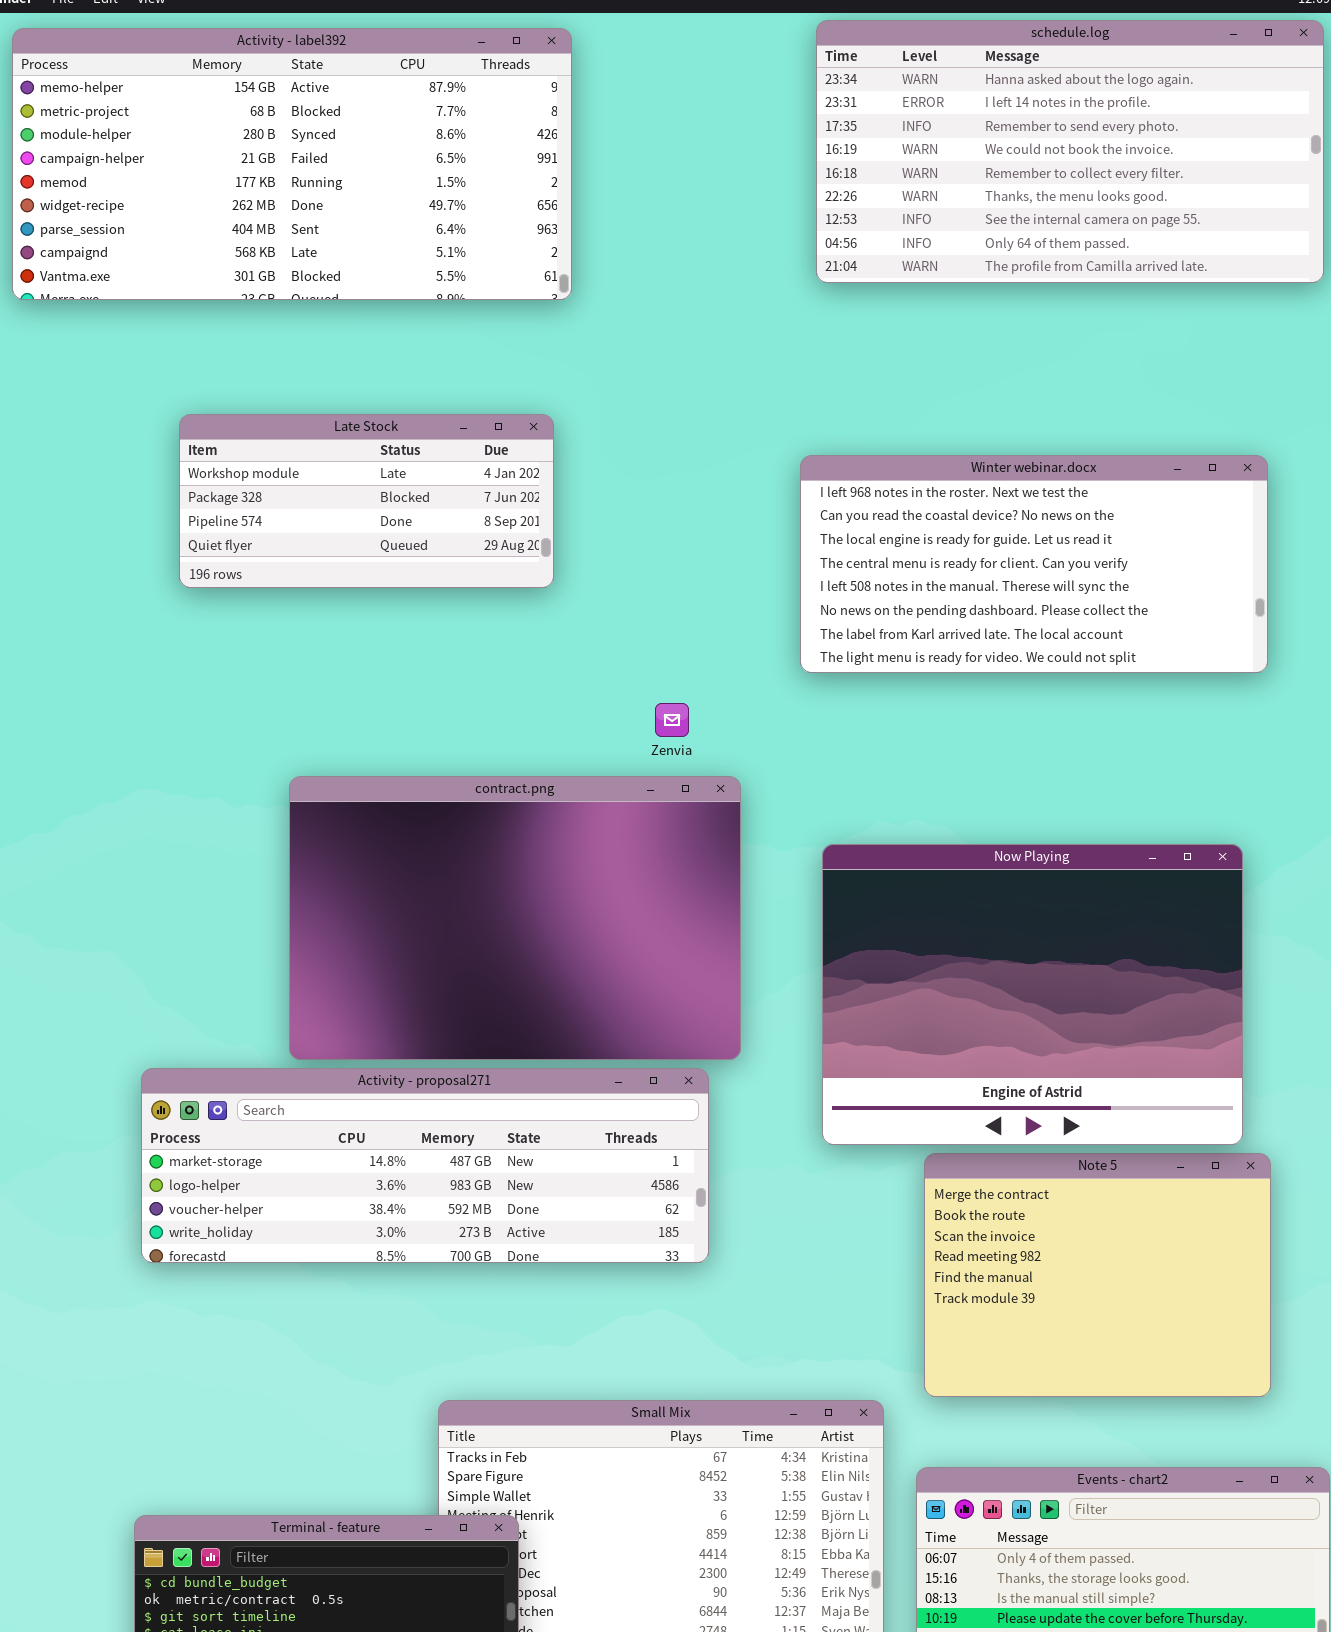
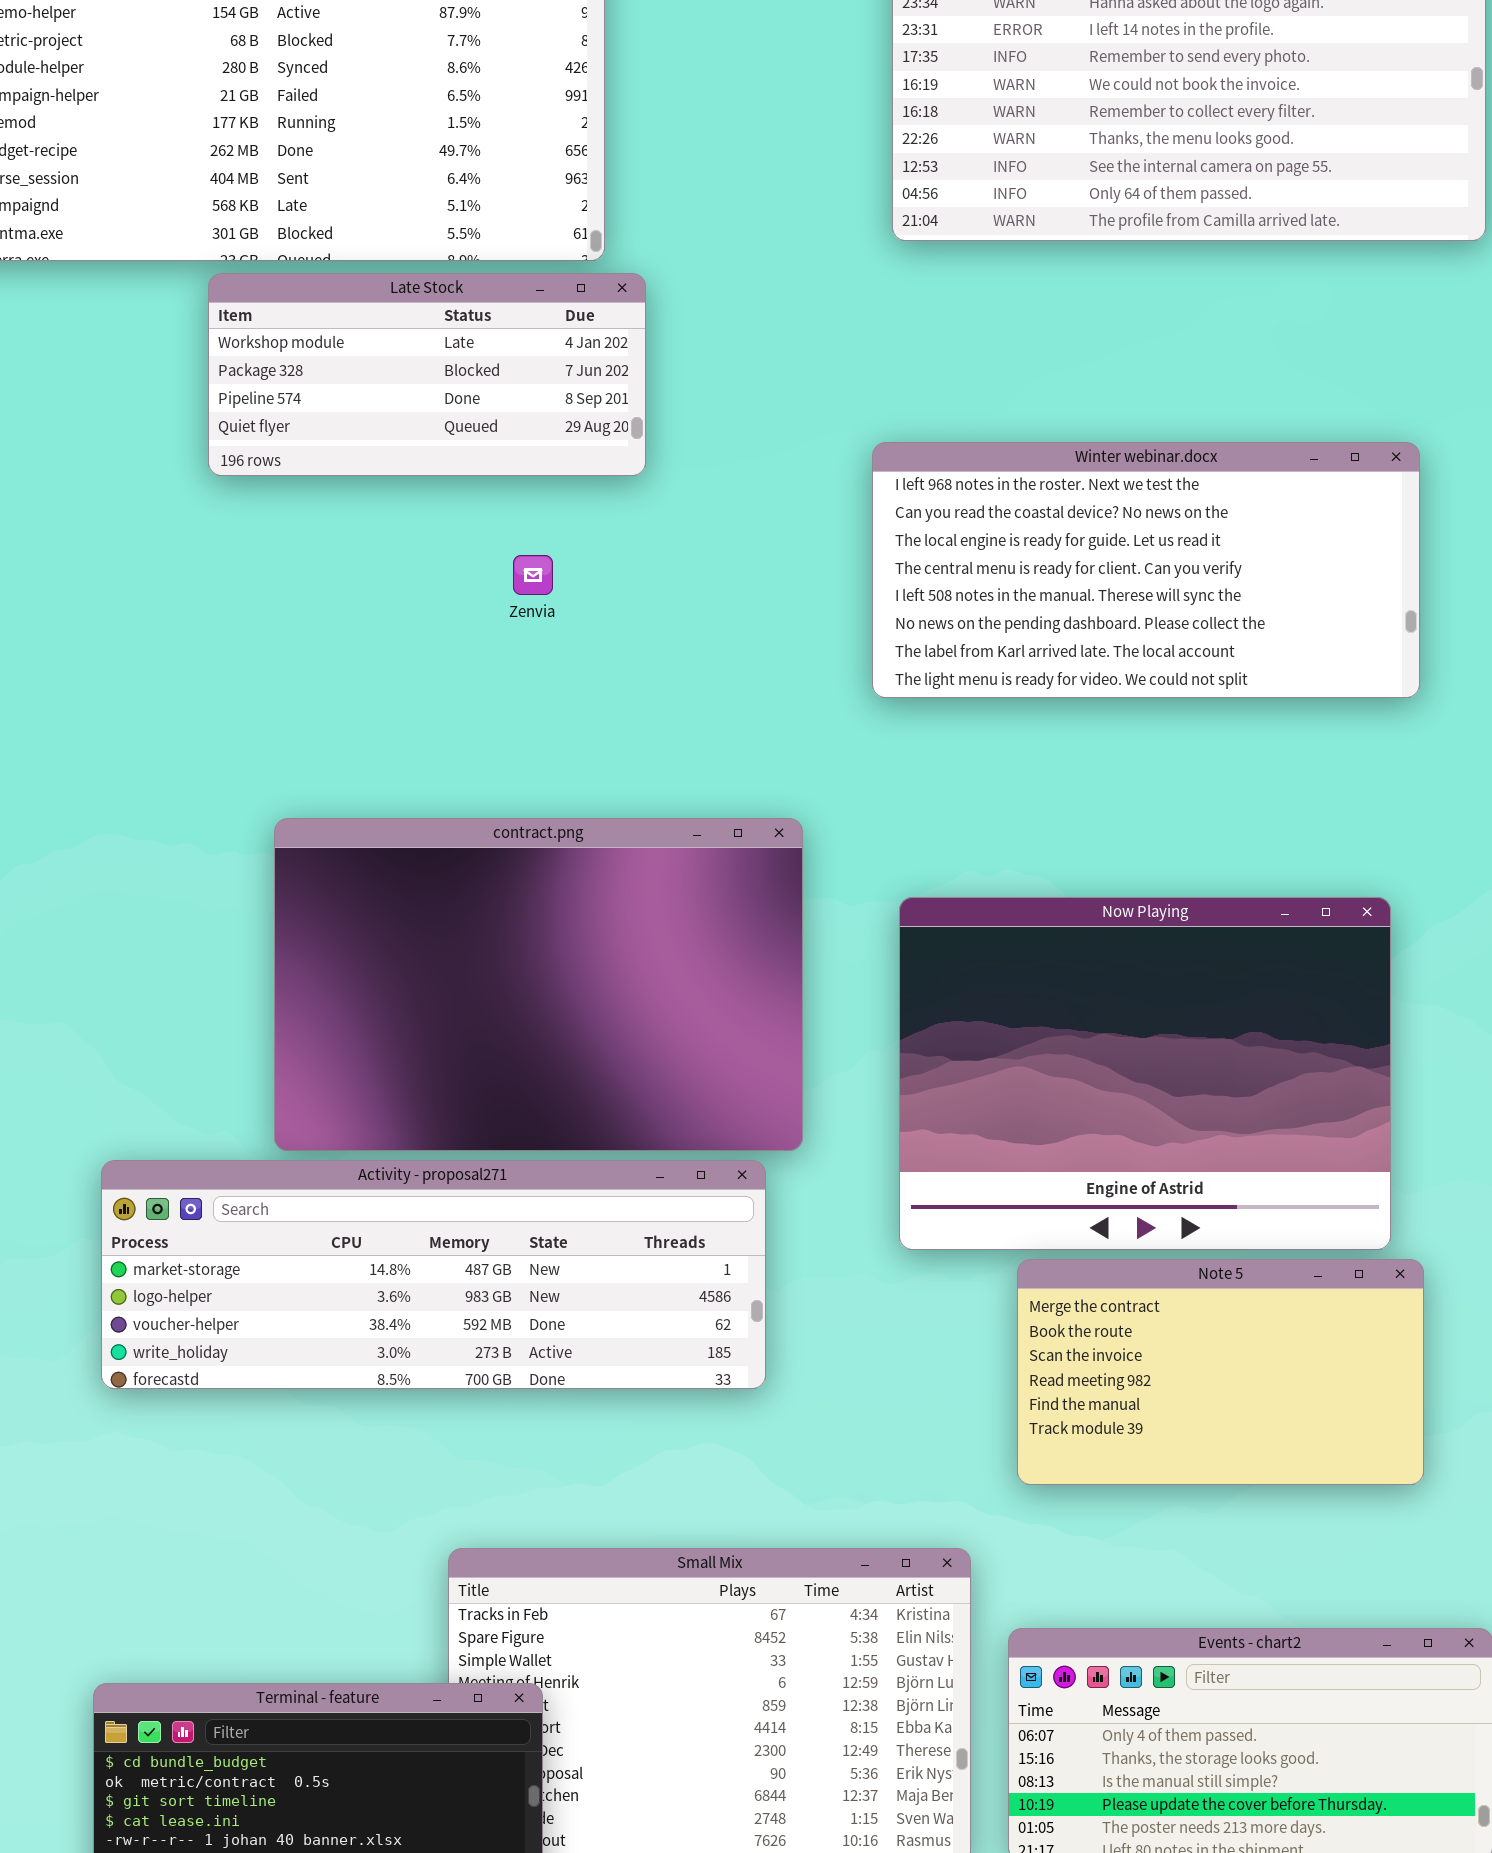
Late Stock: [179,414,554,588] -> [208,273,646,476], moved
Zenvia: [655,703,689,737] -> [513,555,553,595], moved
Note 5: [924,1153,1271,1397] -> [1017,1259,1424,1485], resized

